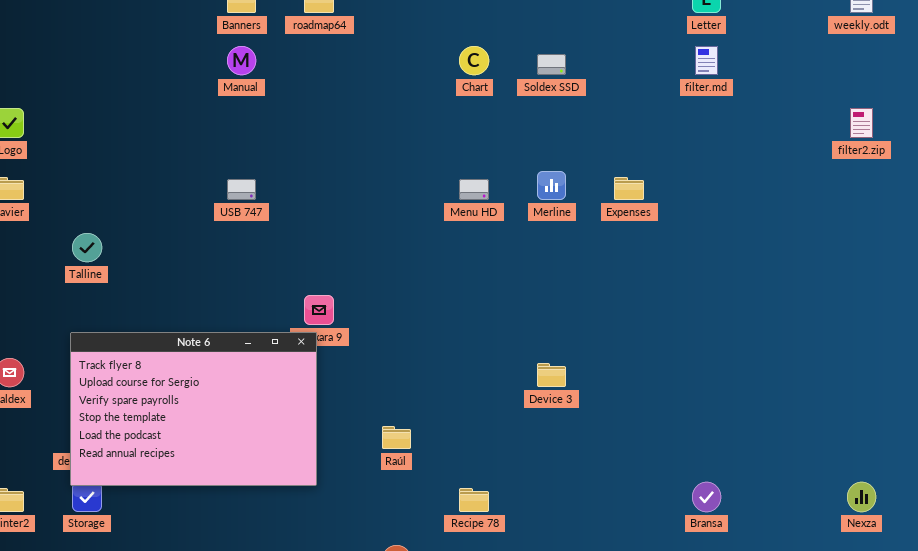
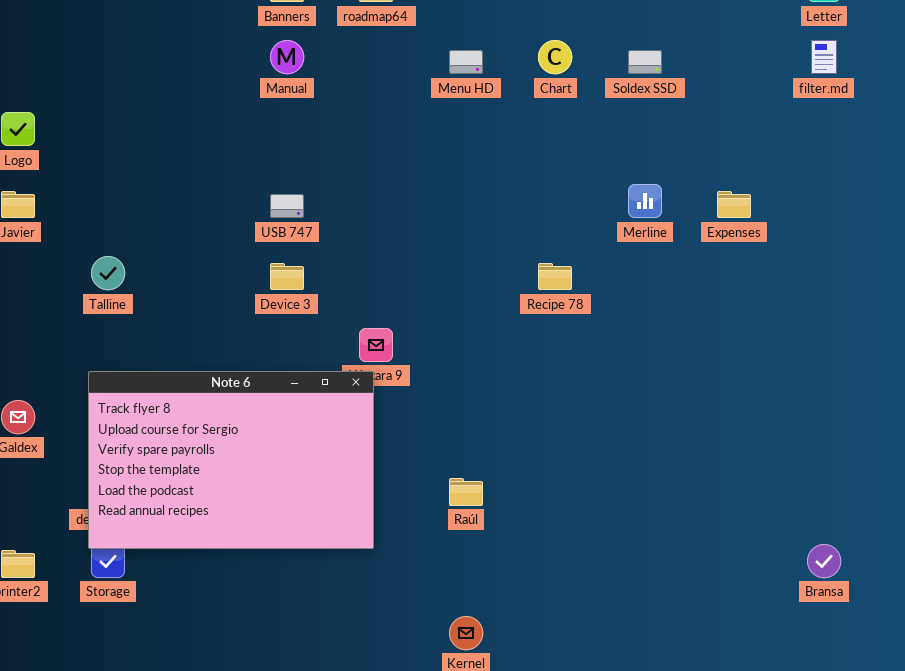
Menu HD: [459,179,489,200] -> [449,50,483,74], moved
Device 3: [537,363,566,387] -> [270,263,304,290], moved
Recipe 78: [459,488,489,512] -> [538,263,572,290], moved

